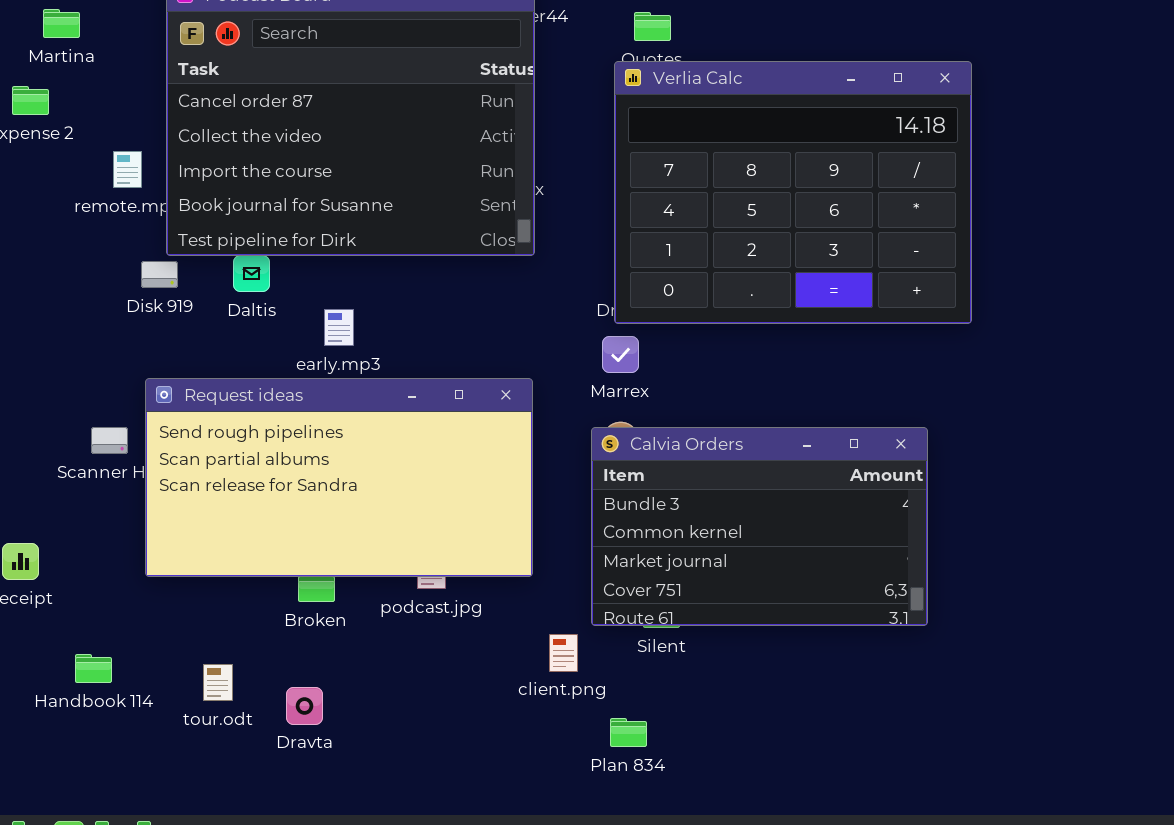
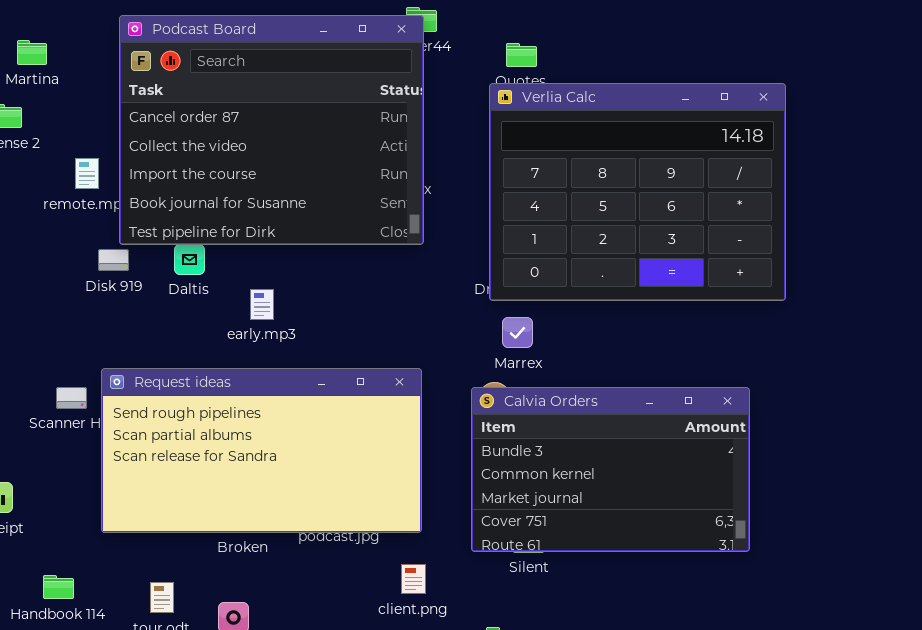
Marrex: [602,336,639,373] -> [502,317,533,348], moved
Request ideas: [145,378,533,577] -> [101,368,422,533], moved
client.png: [549,634,578,672] -> [401,564,426,594], moved

